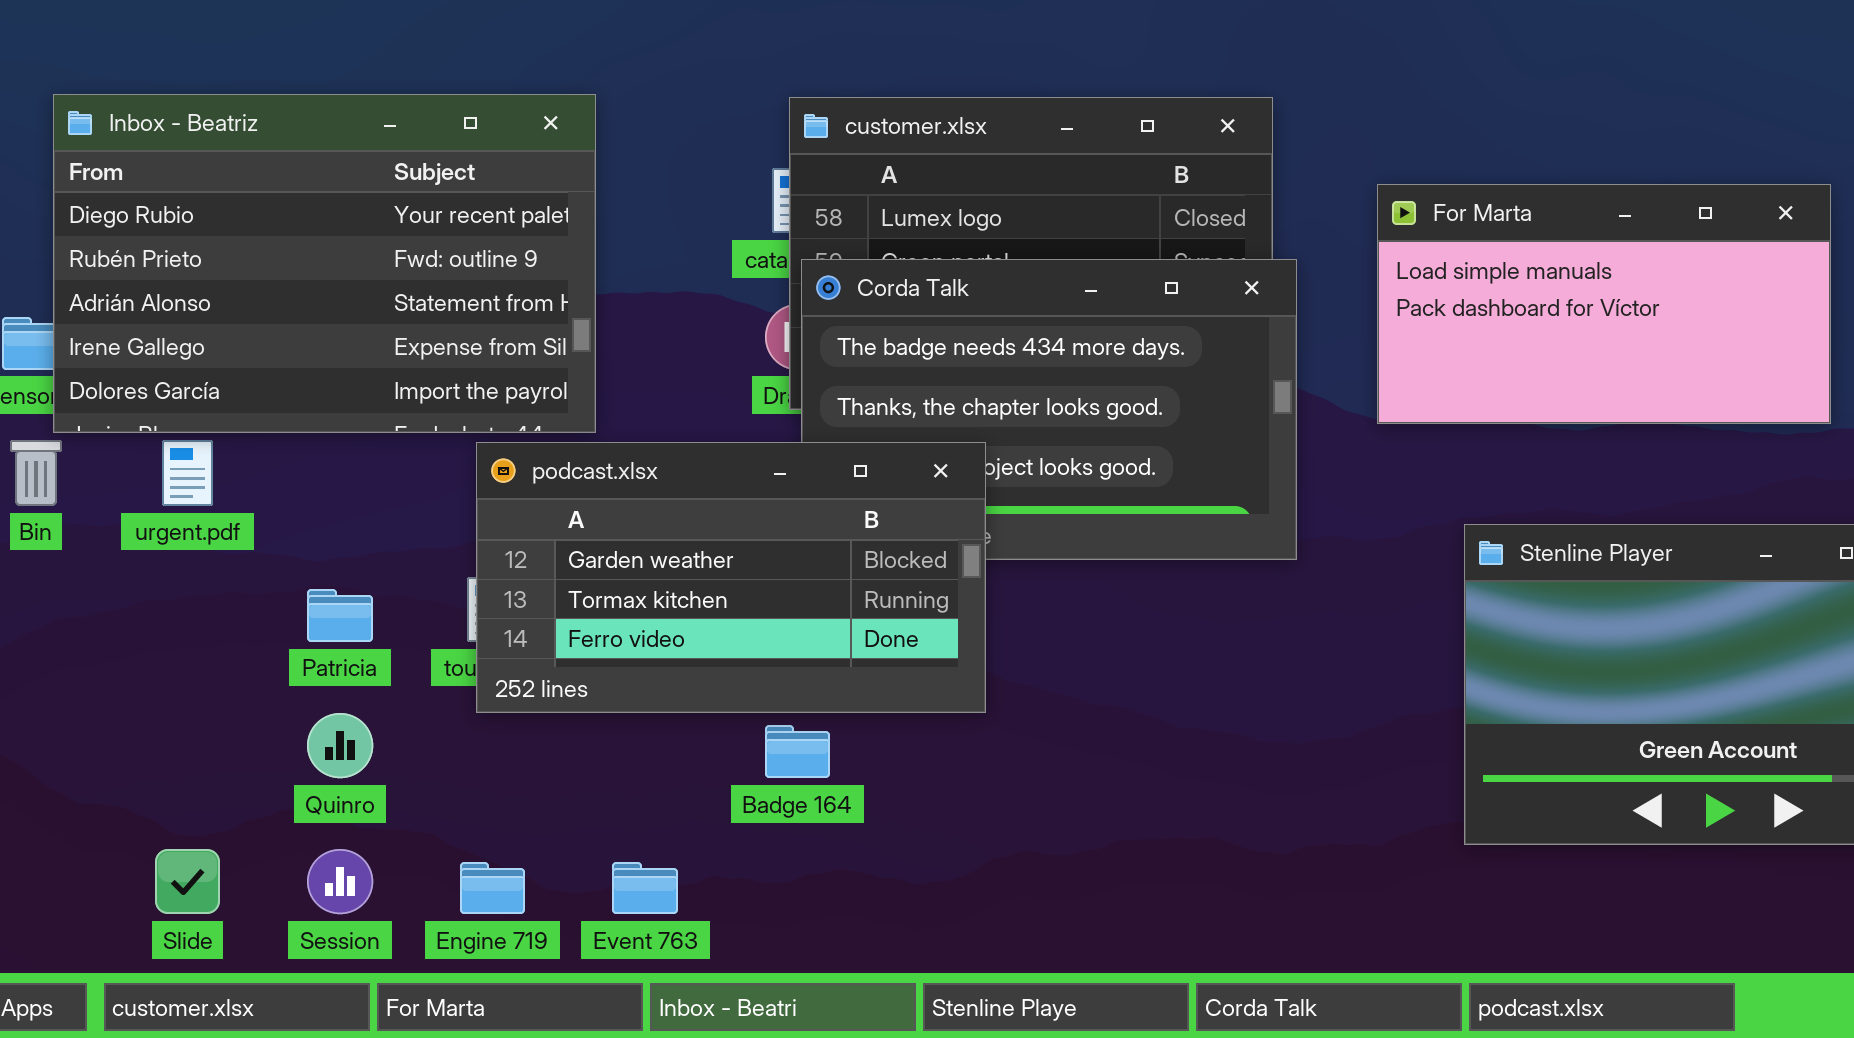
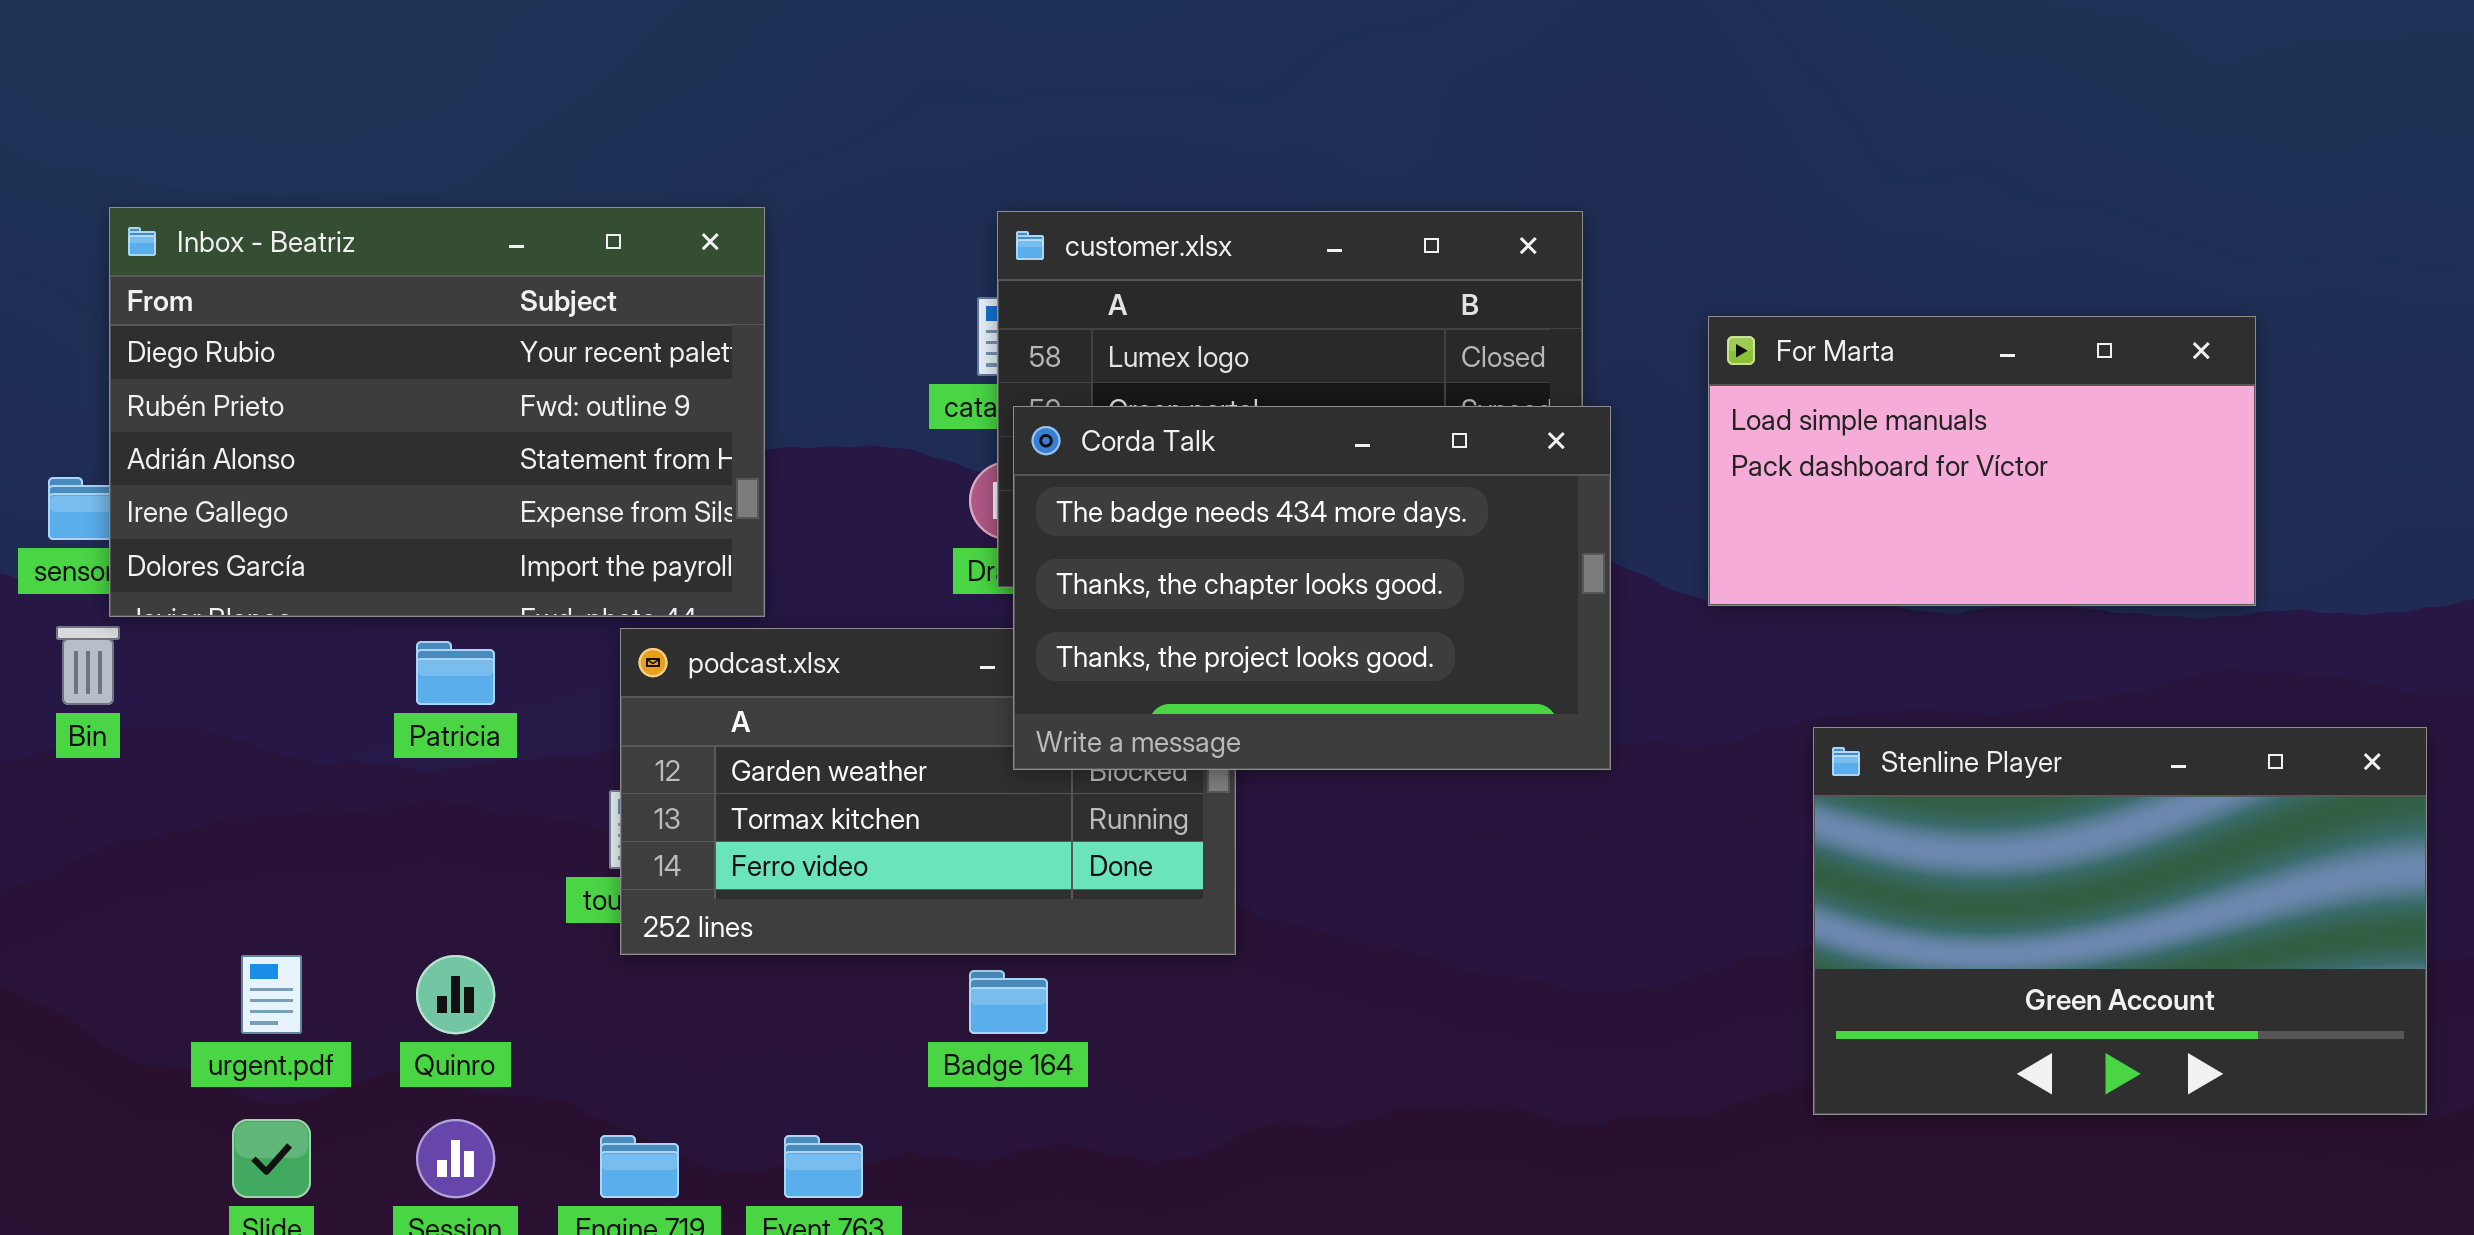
Corda Talk: [801,259,1297,560] -> [1013,406,1611,770], raised
urgent.pdf: [162,440,213,506] -> [241,955,302,1034], moved
Patricia: [307,589,373,642] -> [416,641,495,705], moved

